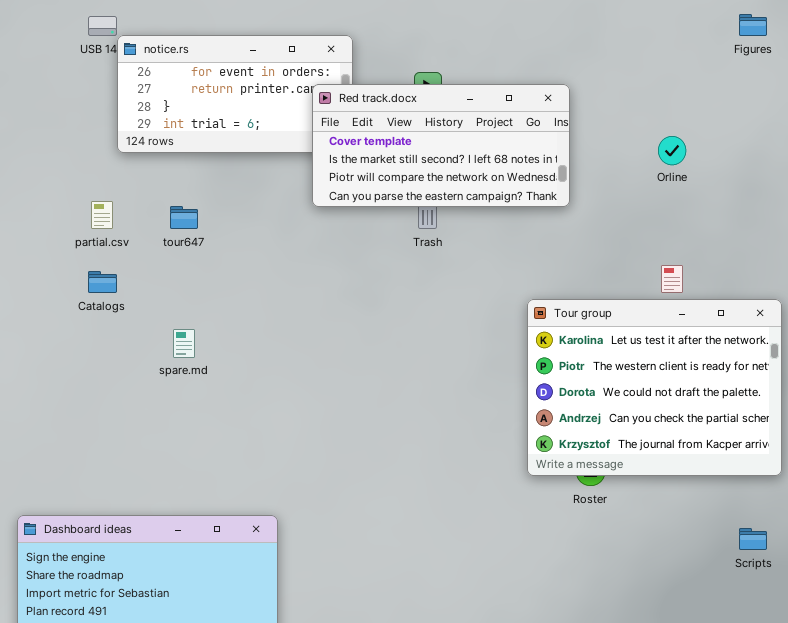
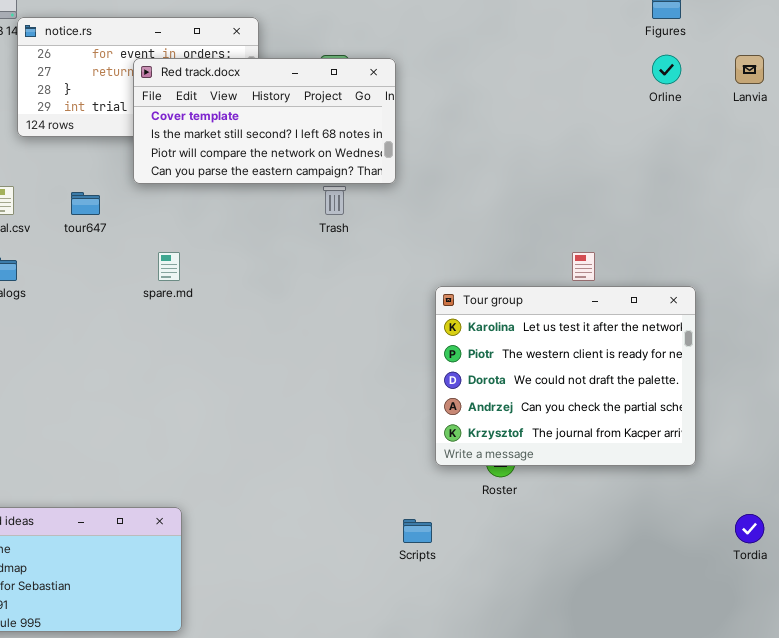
Red track.docx: [312,84,570,207] -> [133,58,396,184], moved
Orline: [658,136,686,165] -> [652,55,681,84], moved
spare.md: [173,329,195,358] -> [158,252,180,281], moved
Scripts: [739,528,767,550] -> [403,519,432,543], moved

